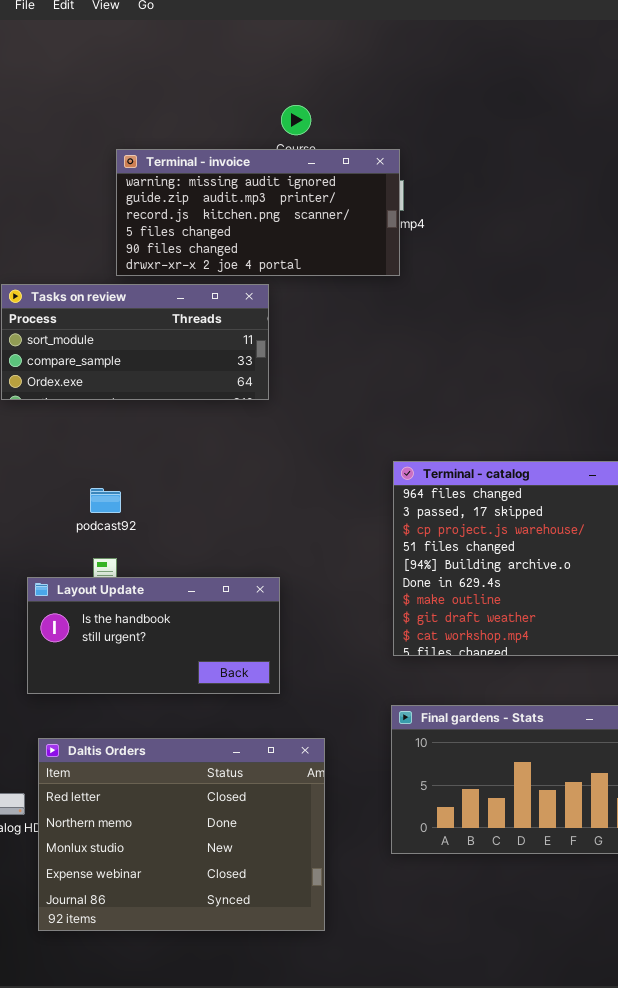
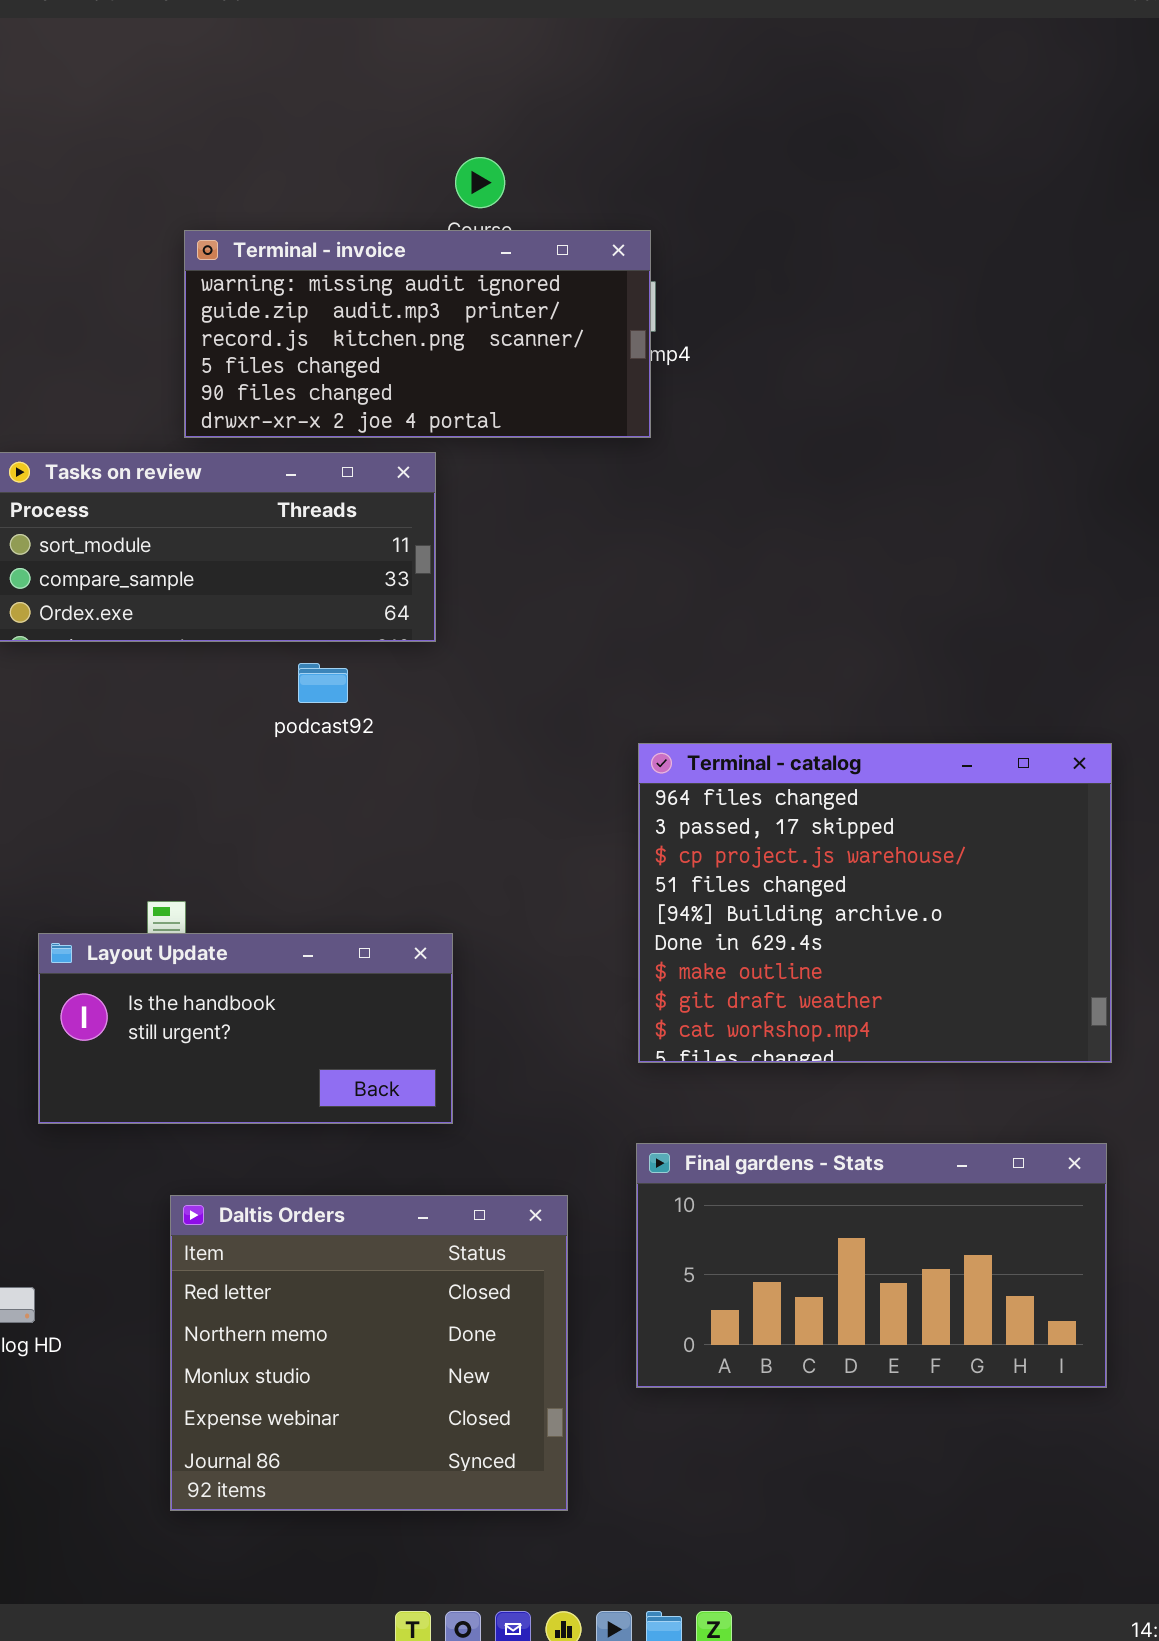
podcast92: [90,488,121,513] -> [298,663,348,703], moved
Daltis Orders: [38,738,325,931] -> [170,1195,568,1511], moved, resized

